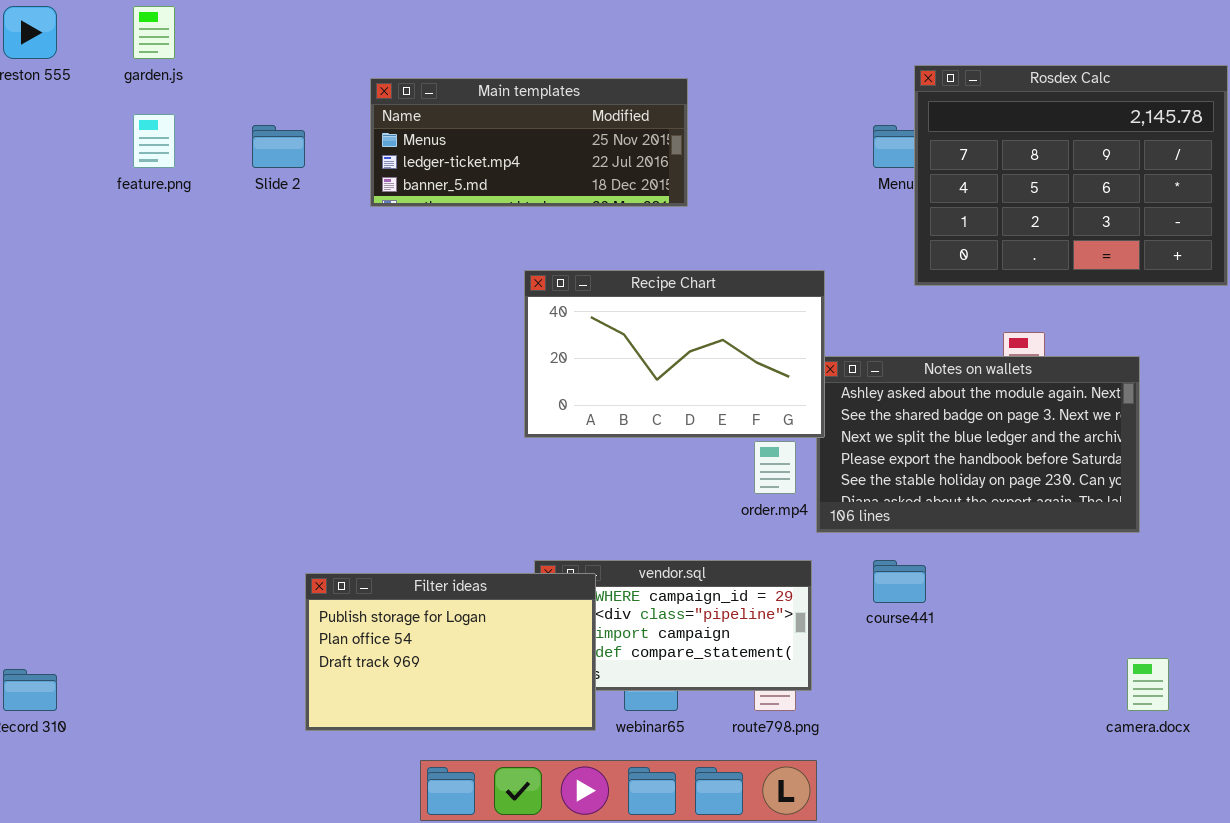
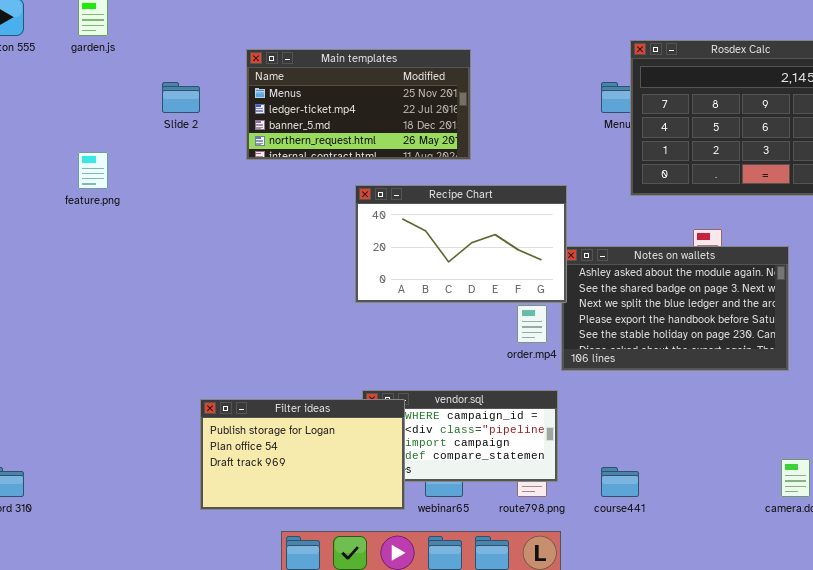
Main templates: [370,78,688,207] -> [246,49,471,160], resized
feature.png: [133,114,175,168] -> [78,152,108,189], moved
course441: [873,560,926,603] -> [601,467,639,497], moved

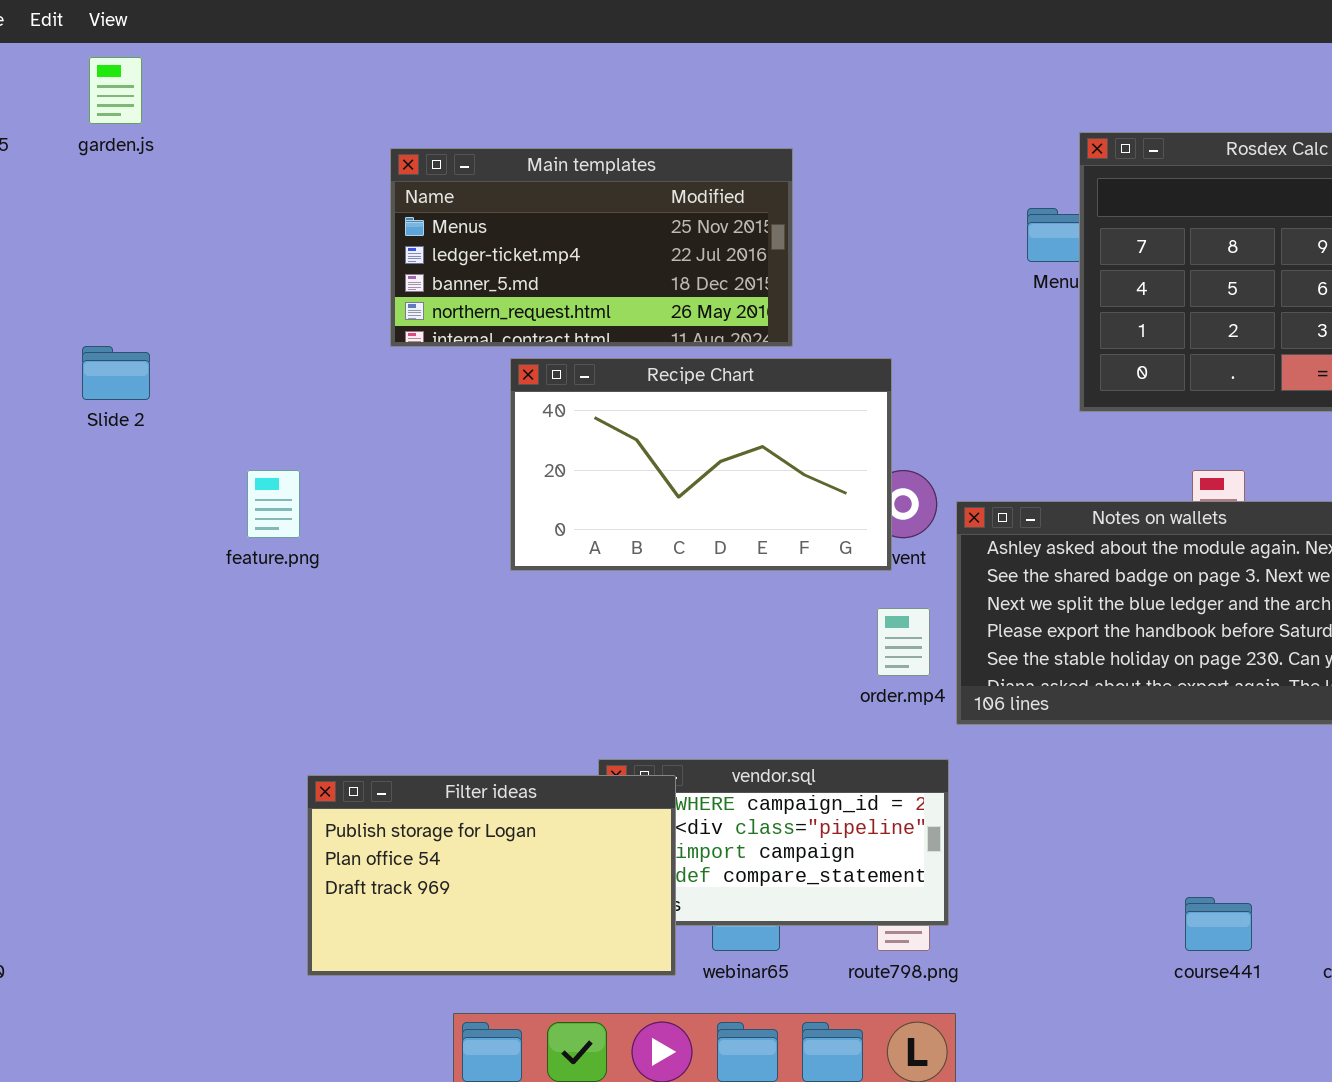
Slide 2: [162,82,200,113] -> [82,346,150,400], moved
feature.png: [78,152,108,189] -> [247,470,300,538], moved
Recipe Chart: [355,185,567,303] -> [510,358,892,571], moved
course441: [601,467,639,497] -> [1185,897,1252,951], moved

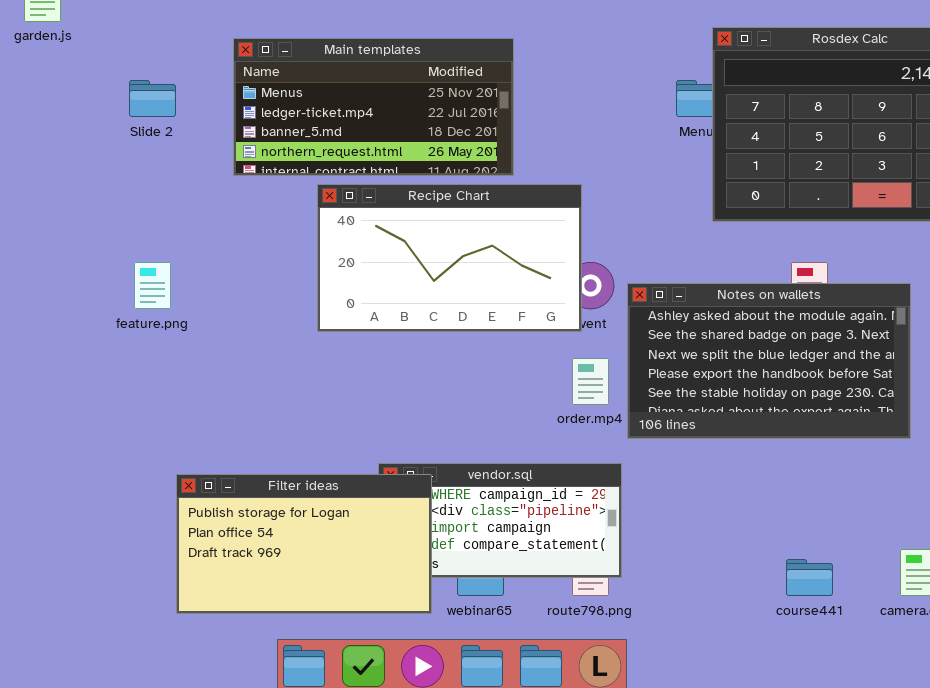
Slide 2: [82,346,150,400] -> [129,80,176,117], moved

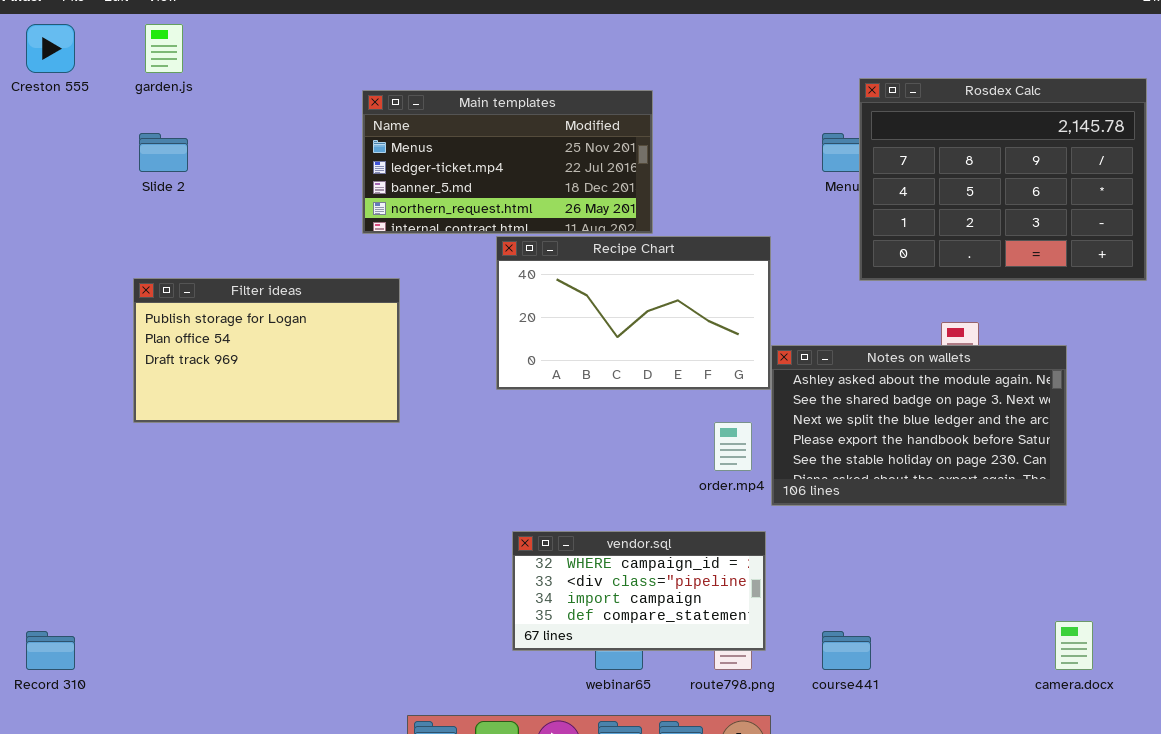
Slide 2: [129,80,176,117] -> [139,133,188,172], moved
Recipe Chart: [317,184,582,332] -> [496,236,771,390], moved
Filter ideas: [176,474,432,614] -> [133,278,400,423], moved
course441: [786,559,833,596] -> [822,631,871,670], moved

